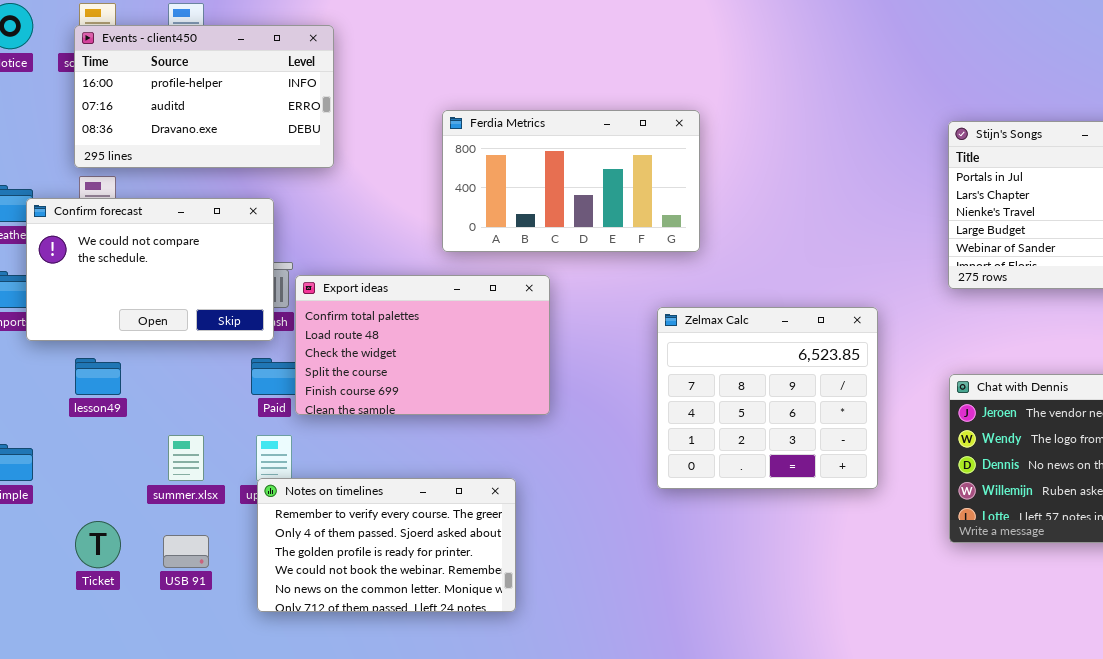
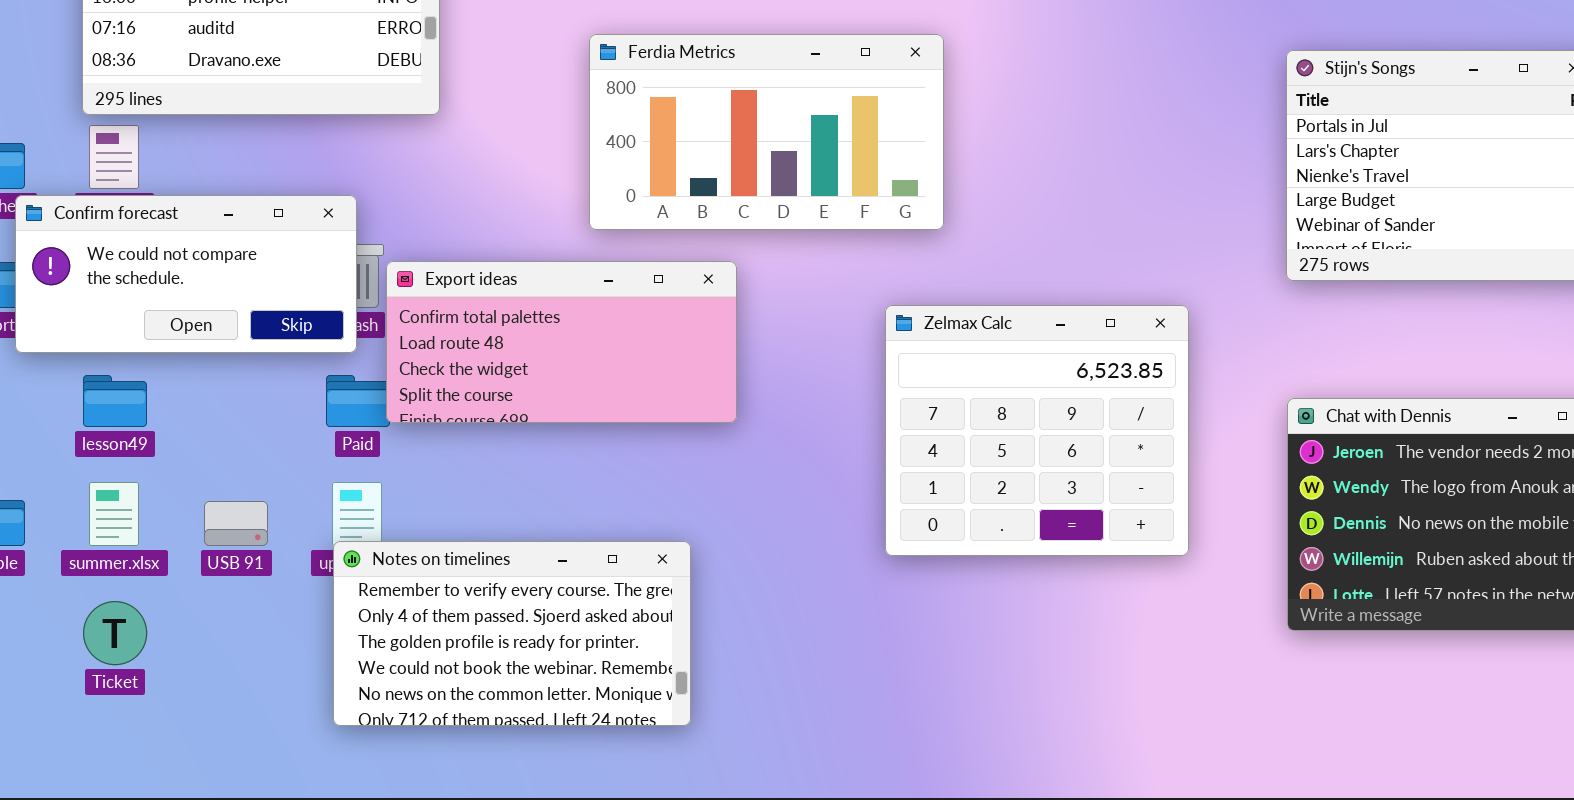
Confirm forecast: [26,198,274,341] -> [15,195,357,353], resized
Export ideas: [295,275,550,415] -> [386,261,737,423], resized
summer.xlsx: [168,435,204,481] -> [89,482,139,546], moved
USB 91: [163,535,209,568] -> [204,501,268,546], moved

